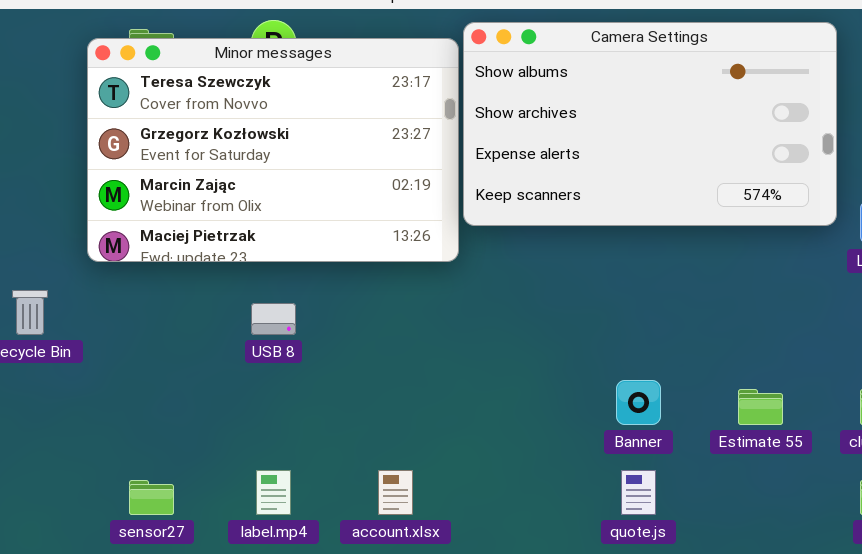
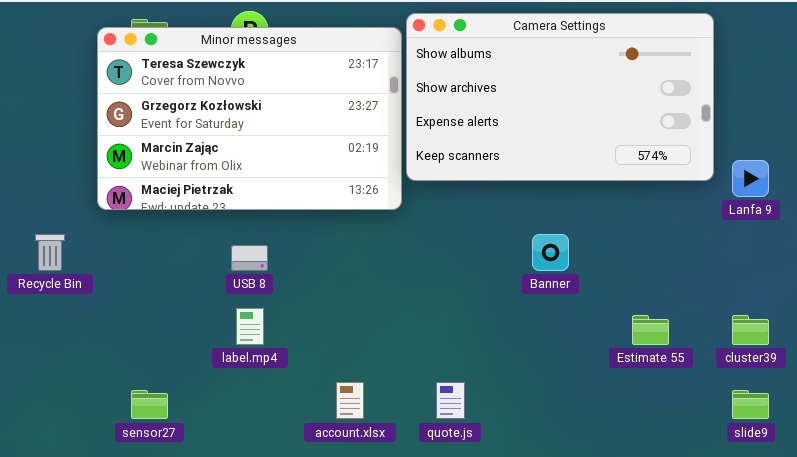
Banner: [616,380,661,425] -> [532,234,569,271], moved
label.mp4: [256,470,291,515] -> [236,308,264,345], moved
quote.js: [621,470,656,515] -> [436,382,465,419], moved

